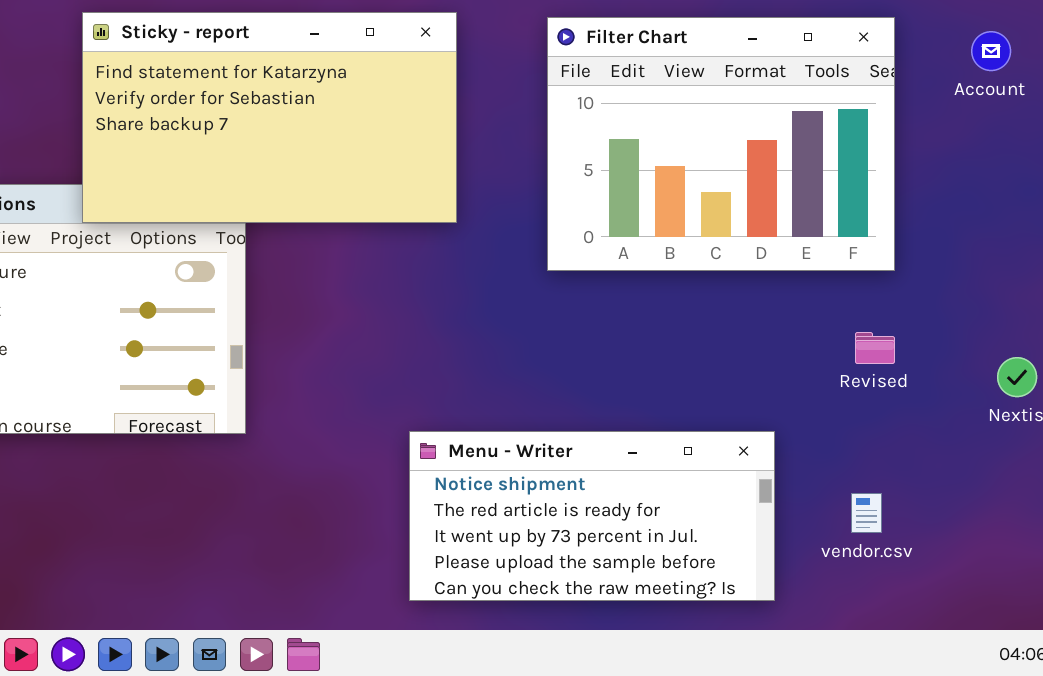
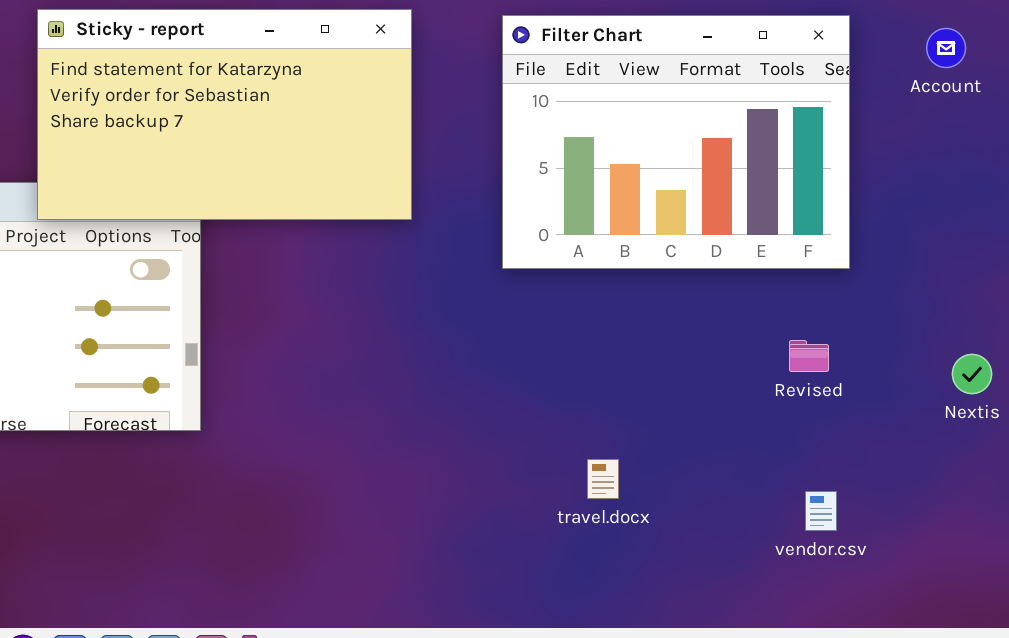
Revised: [855,332,895,364] -> [789,340,829,372], moved
Menu - Writer: [409,431,775,601] -> none, closed

